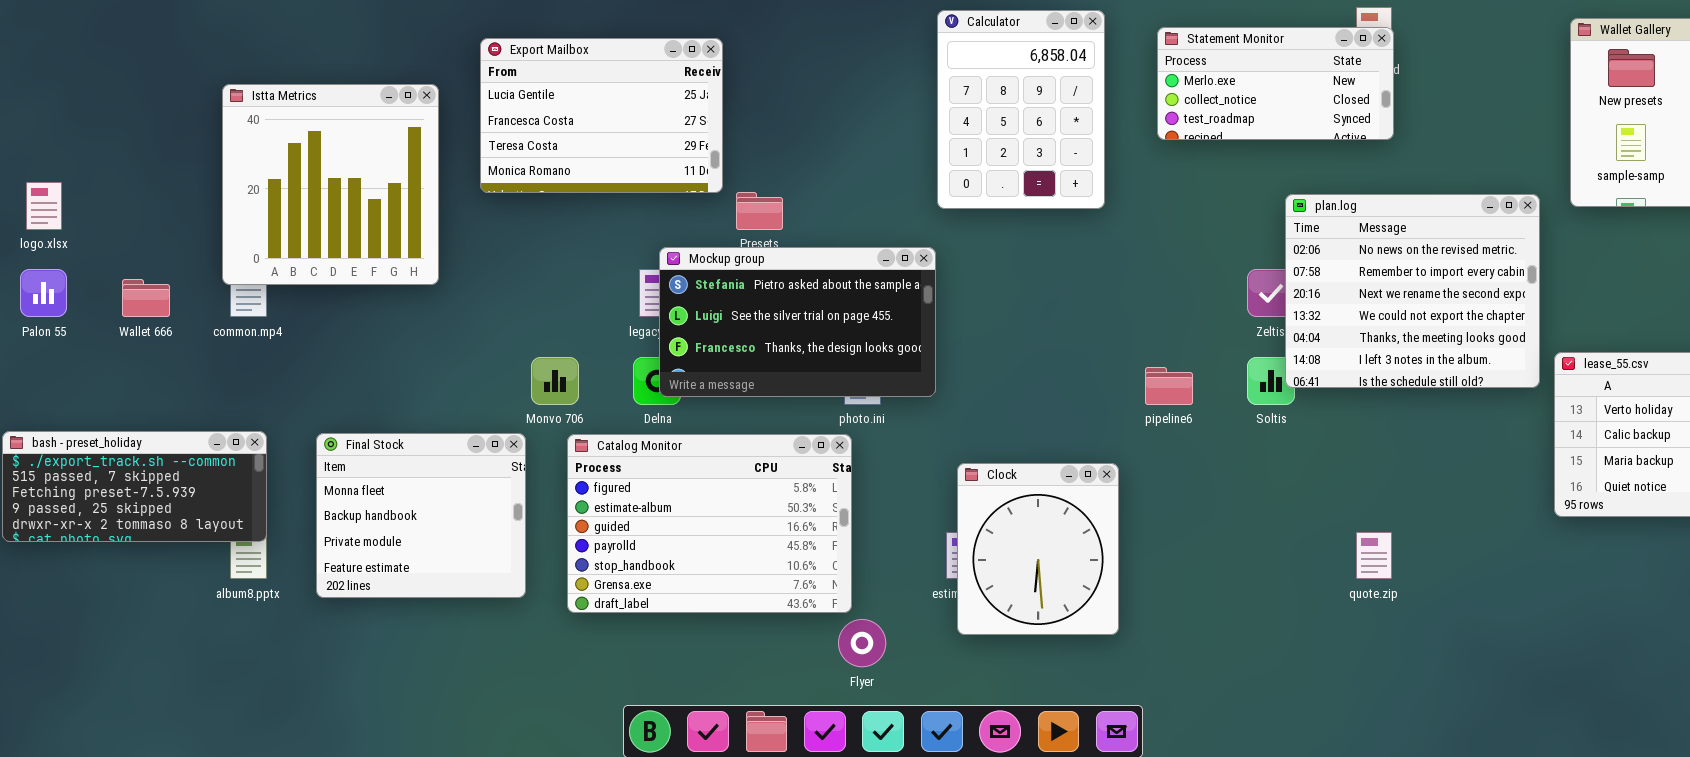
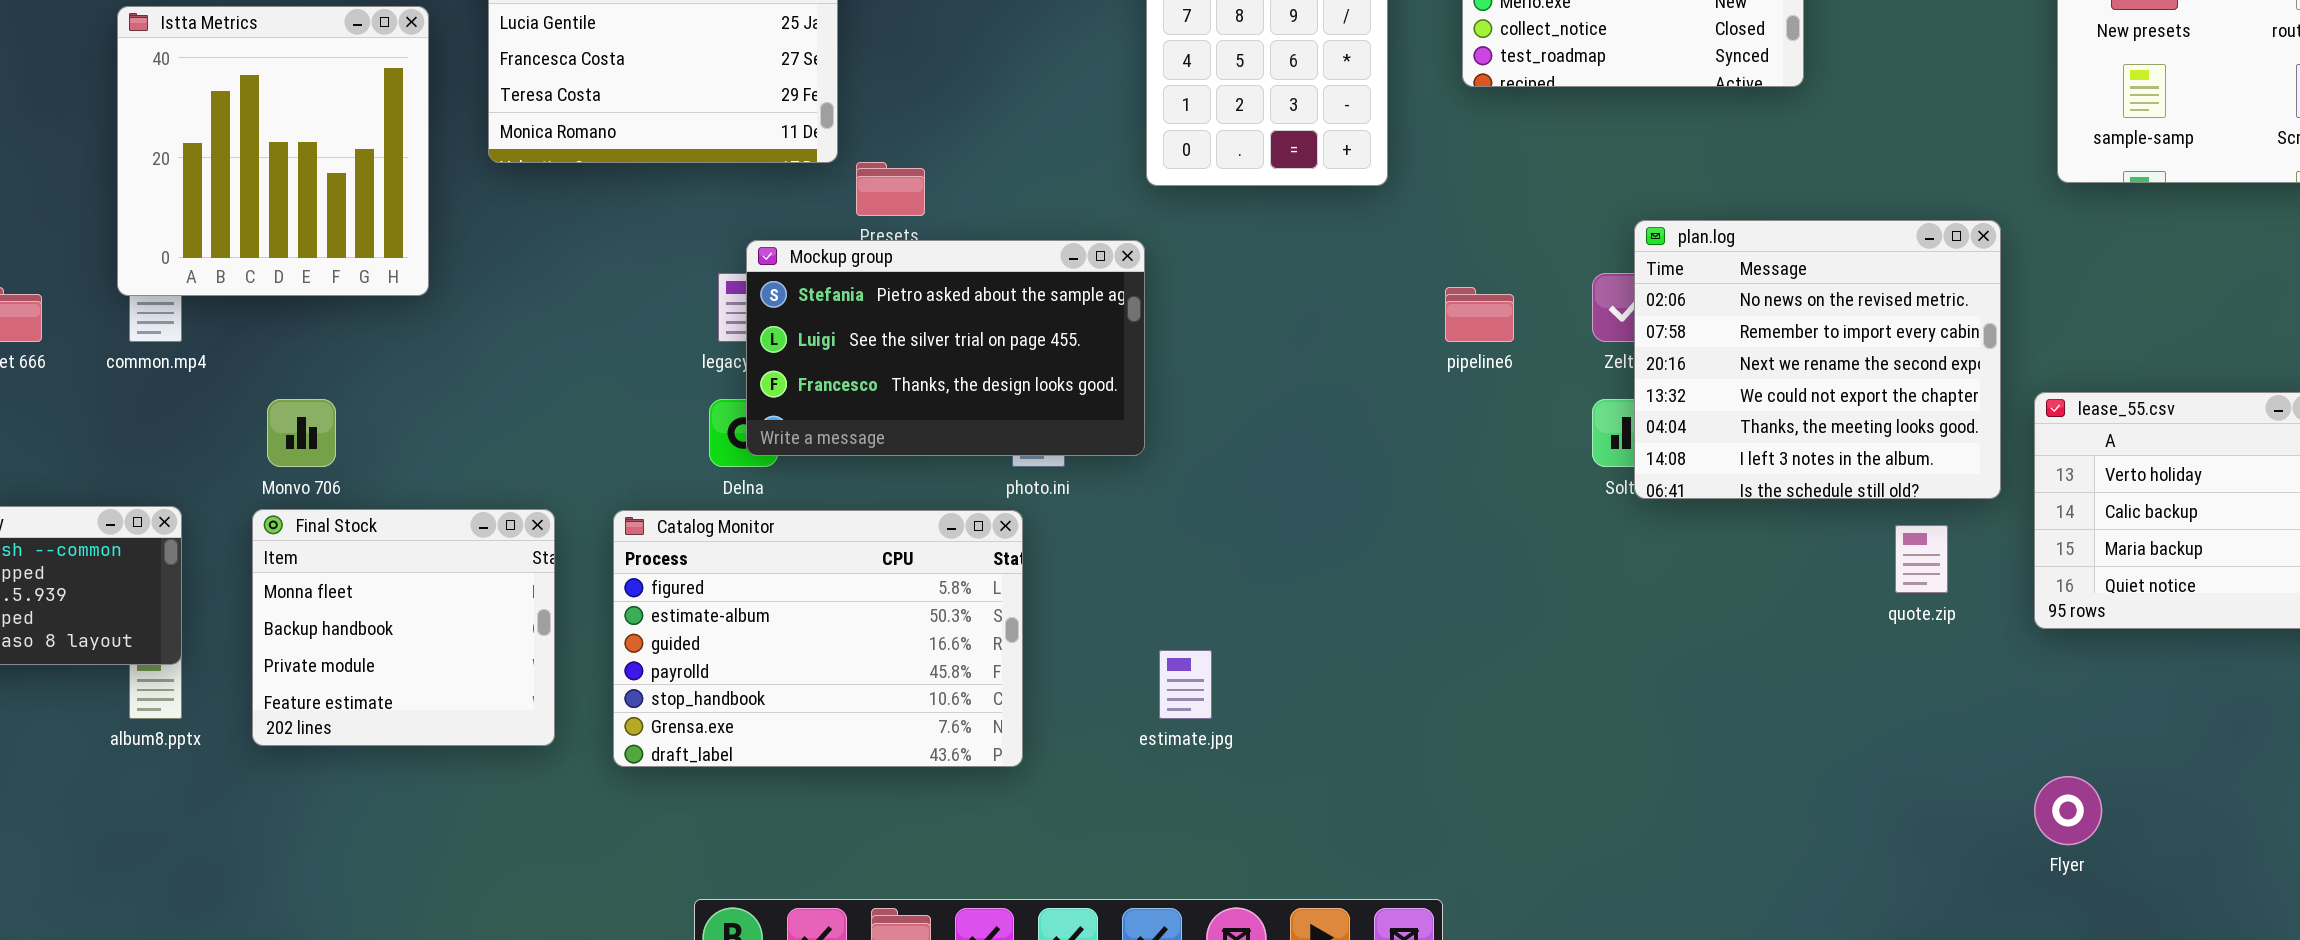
plan.log: [1285,194,1540,388] -> [1634,220,2001,499], moved
Monvo 706: [531,357,579,405] -> [267,399,336,467], moved
pipeline6: [1145,367,1193,405] -> [1445,287,1514,342], moved
Clock: [957,463,1119,635] -> none, closed
quote.zip: [1356,532,1392,579] -> [1895,525,1948,593], moved
Flyer: [838,619,886,667] -> [2034,776,2102,845], moved

